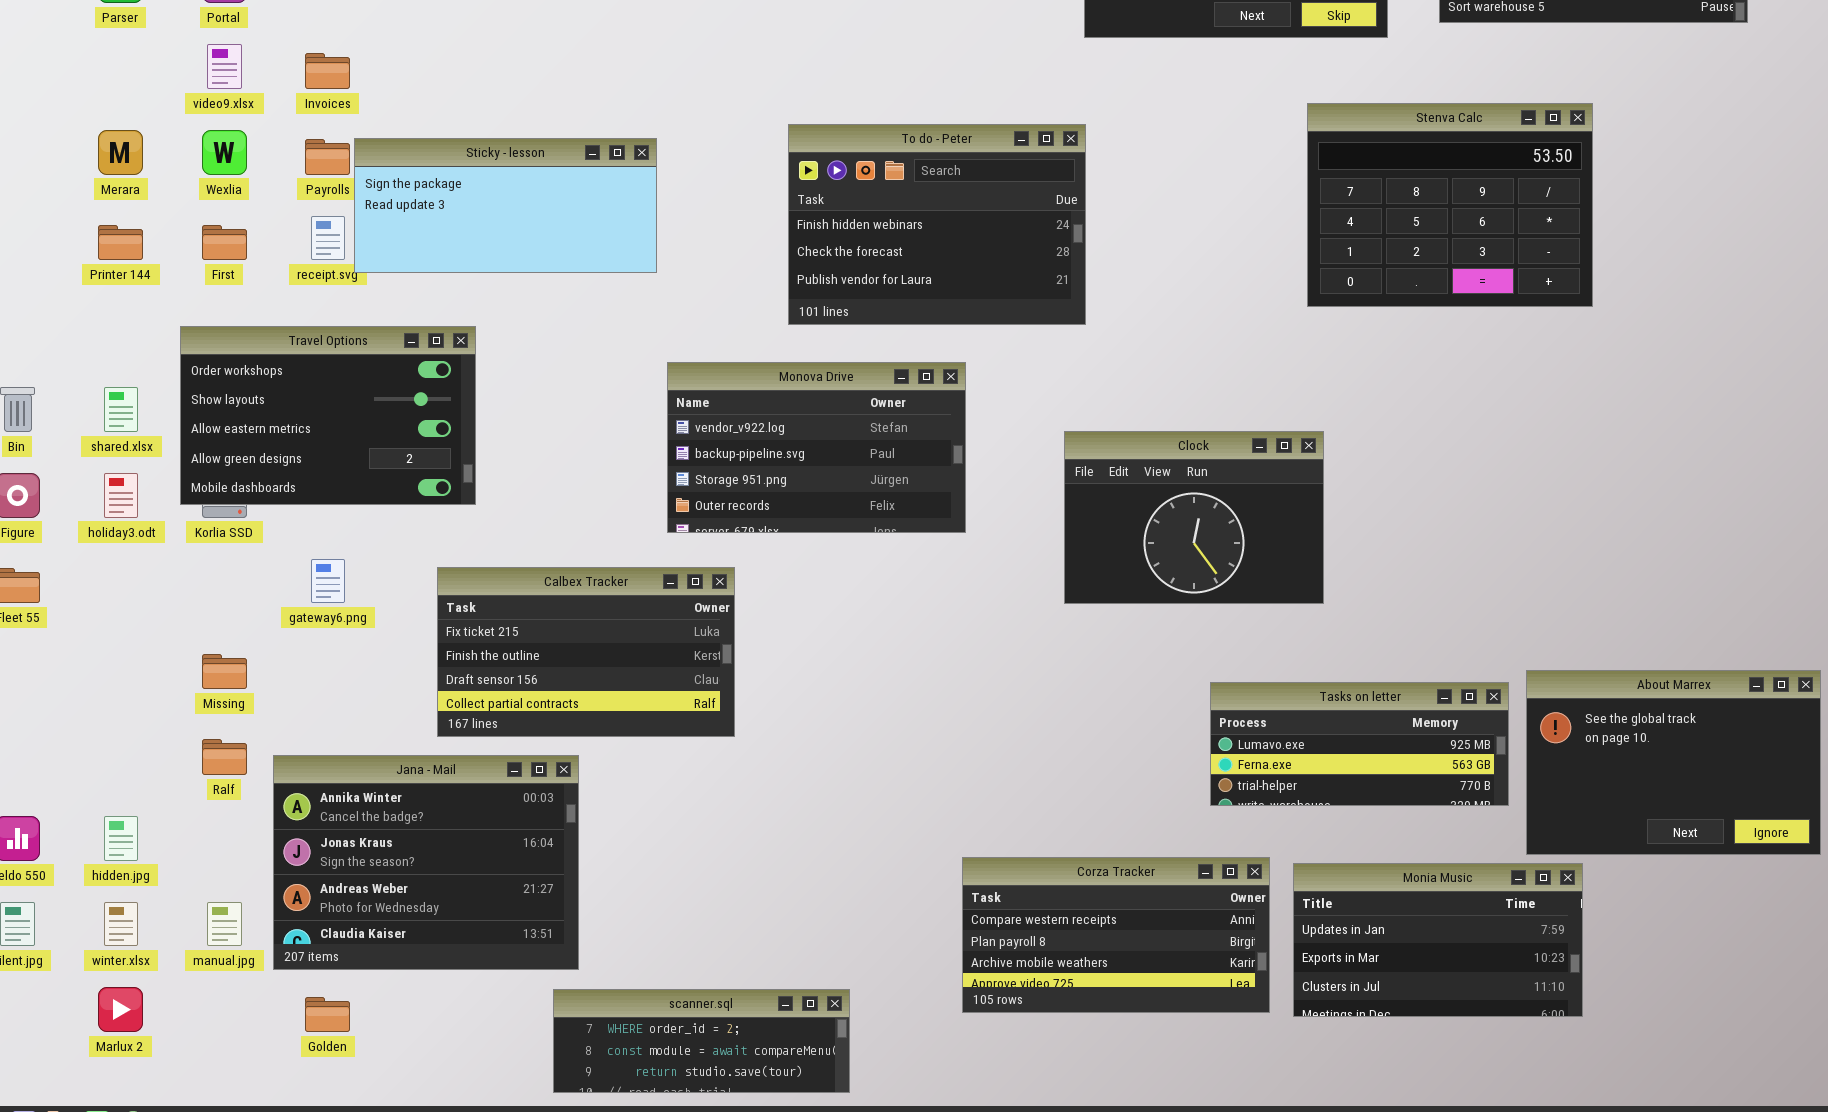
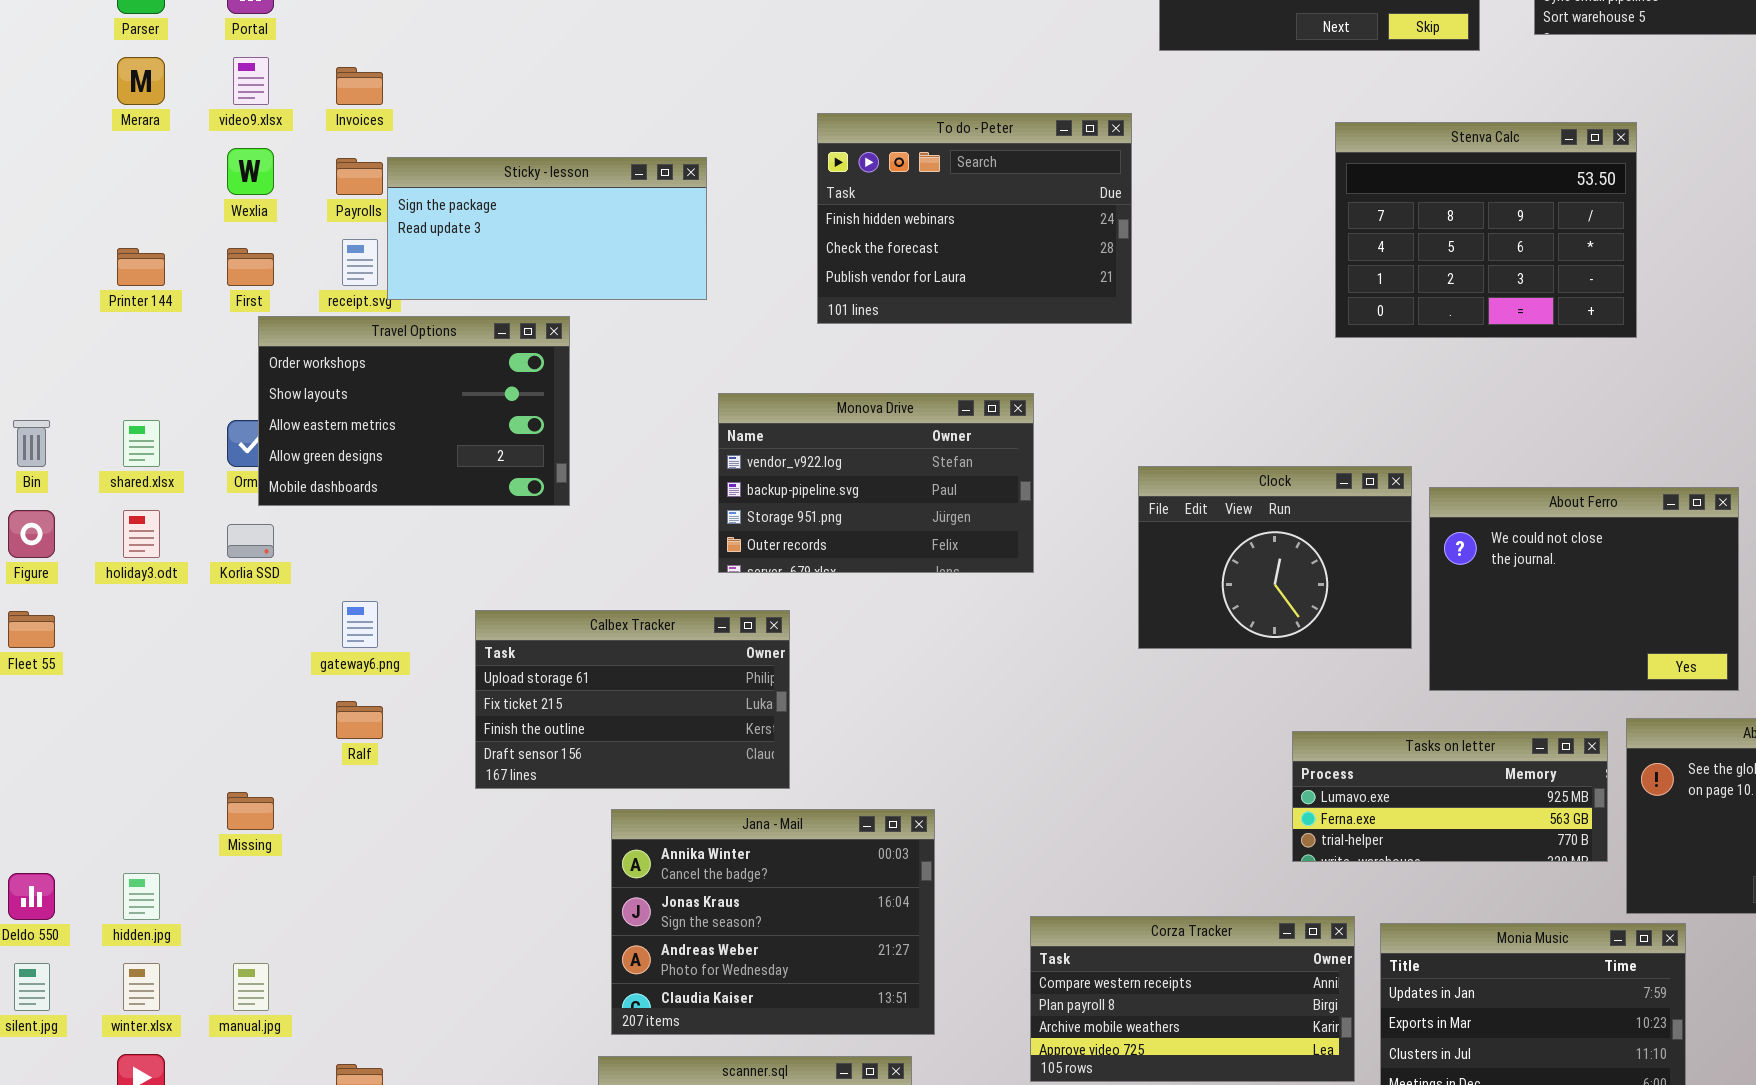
Stenva Calc: [1307,103,1593,307] -> [1335,122,1637,338], moved
To do - Peter: [788,124,1086,325] -> [817,113,1132,324], moved
Merara: [98,130,143,175] -> [117,57,165,105], moved
Travel Options: [180,326,476,505] -> [258,316,570,506], moved
About Ferro: none -> [1429,487,1739,691], opened
Calbex Tracker: [437,567,735,737] -> [475,610,790,789], scrolled up 1 row
Missing: [202,654,247,689] -> [227,792,274,830], moved
Ralf: [202,739,247,775] -> [336,701,383,739], moved
Jana - Mail: [273,755,579,970] -> [611,809,935,1035], moved

